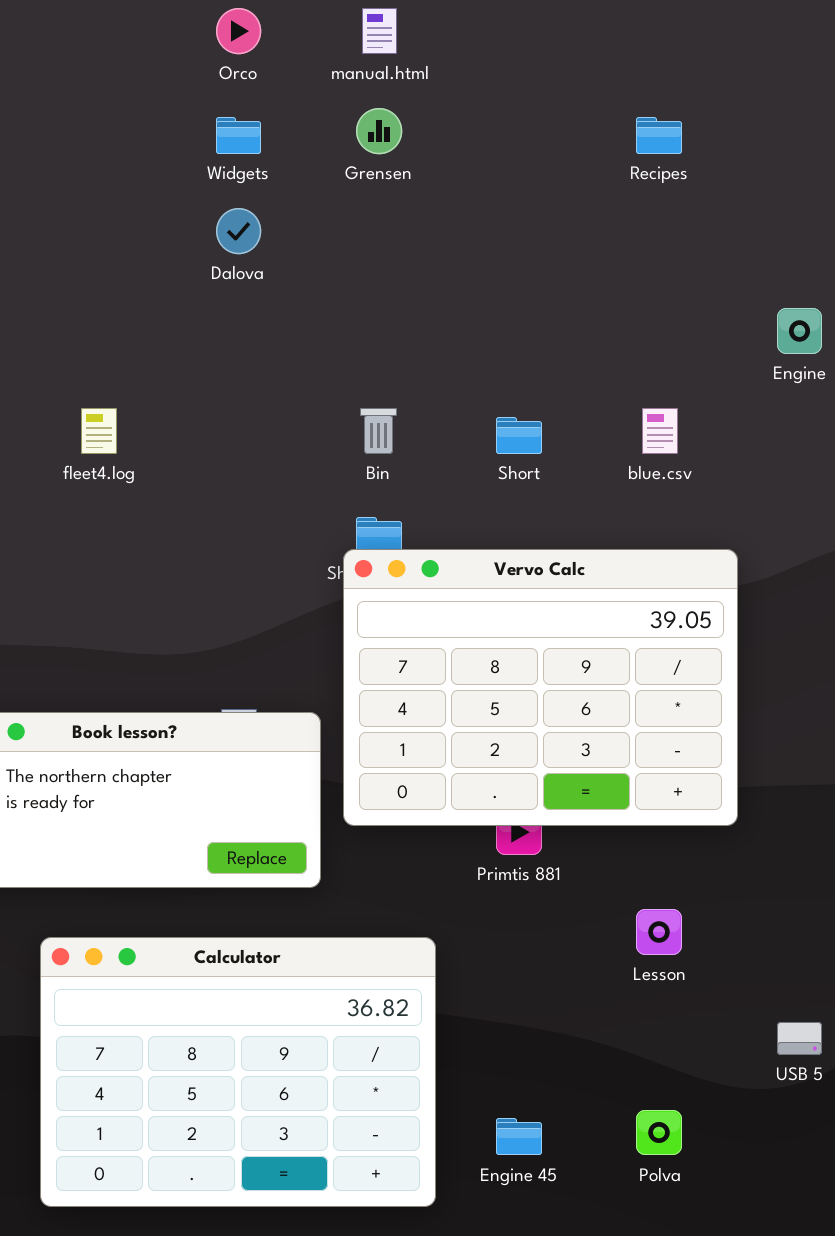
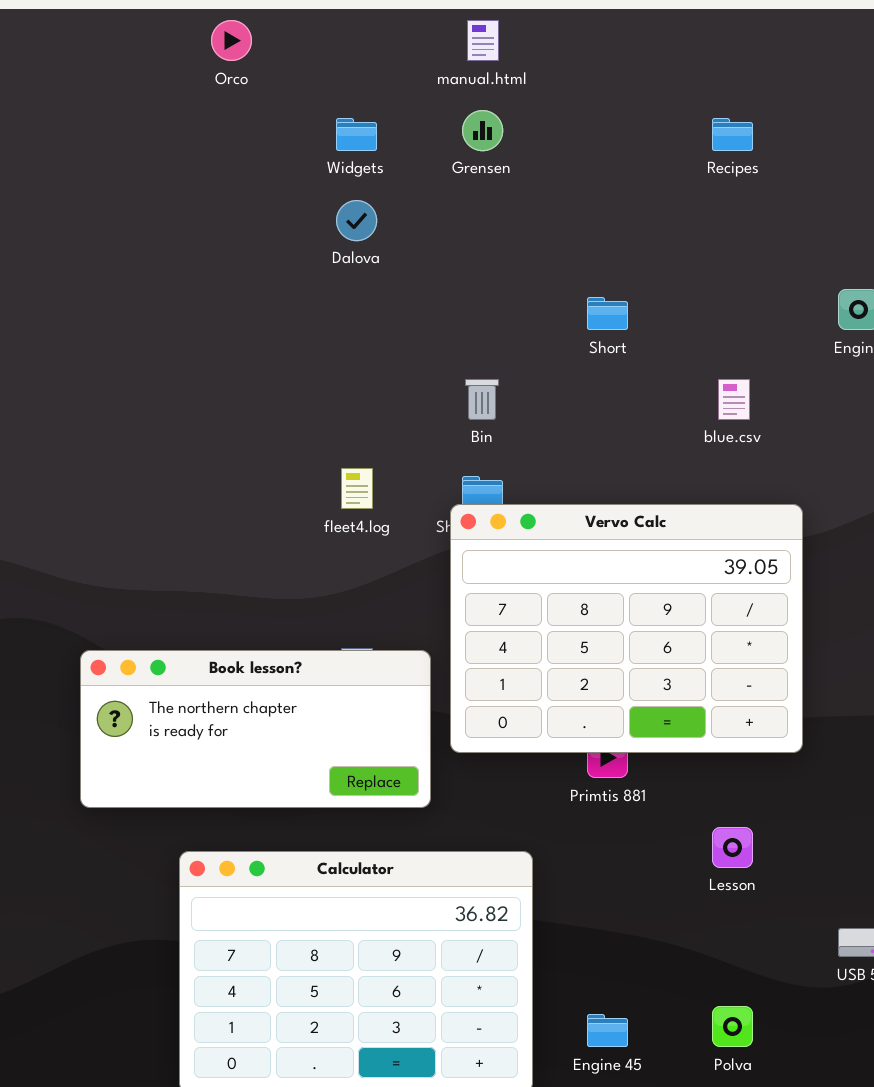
Orco: [216,8,261,54] -> [211,20,252,61], moved
fleet4.log: [81,408,117,454] -> [341,468,373,509], moved
Short: [496,417,542,454] -> [587,297,628,330], moved

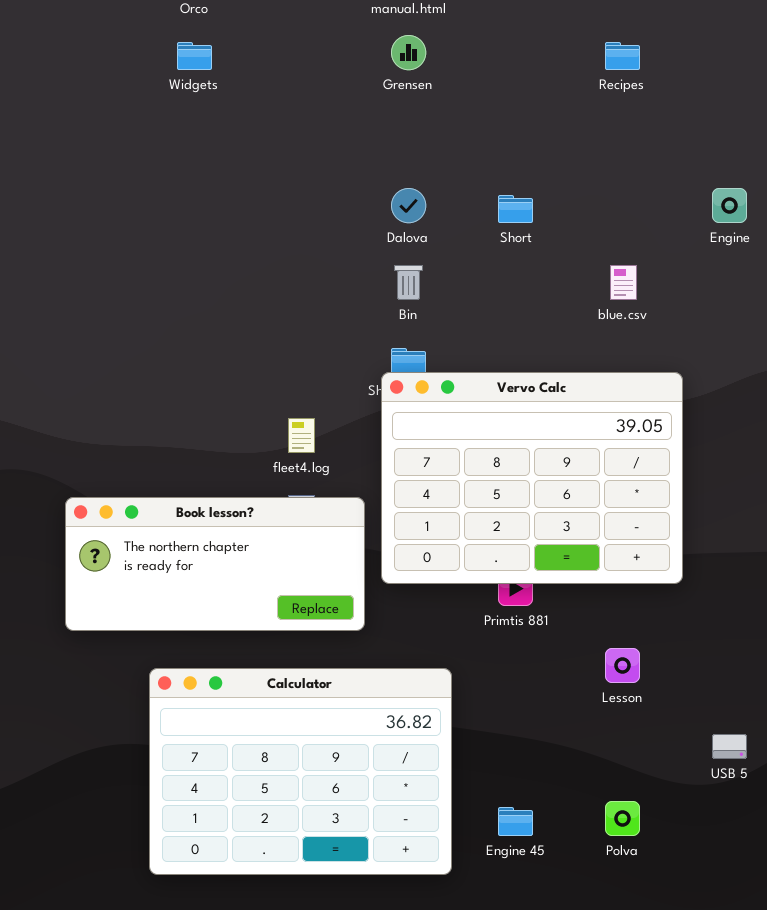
Widgets: [336,118,377,151] -> [177,42,212,70], moved
Dalova: [336,200,377,241] -> [391,188,426,223], moved
fleet4.log: [341,468,373,509] -> [288,418,315,453], moved

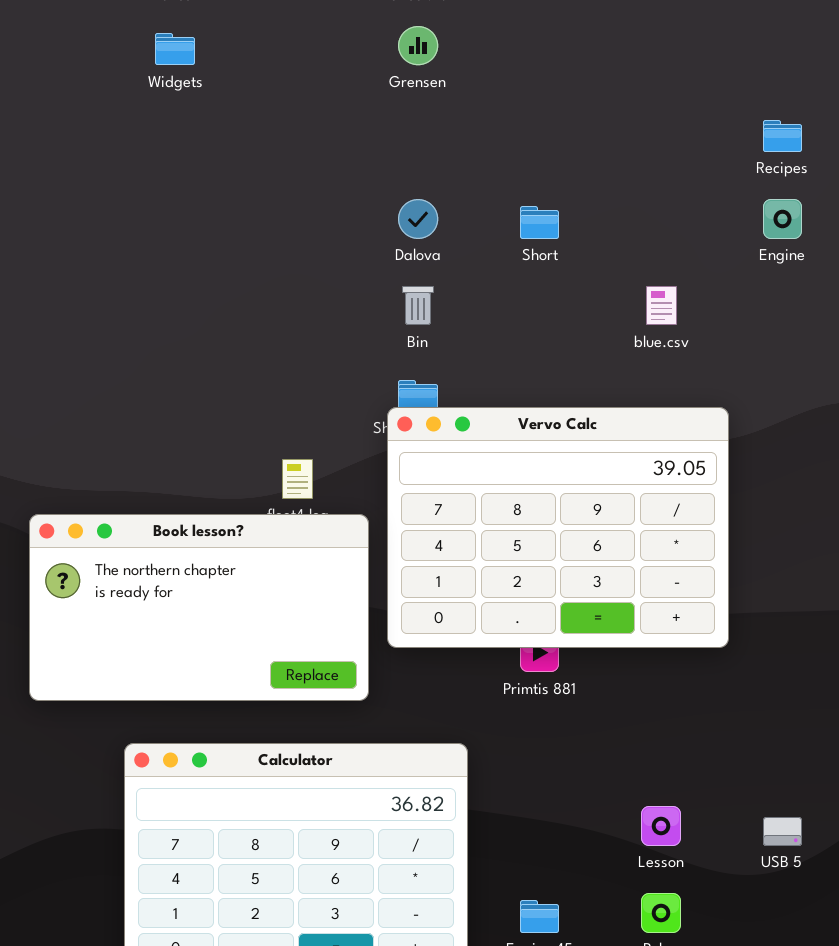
Recipes: [605,42,640,70] -> [763,120,802,152], moved
Book lesson?: [65,497,365,631] -> [29,514,369,701], resized
Lesson: [605,648,640,683] -> [641,806,681,846], moved

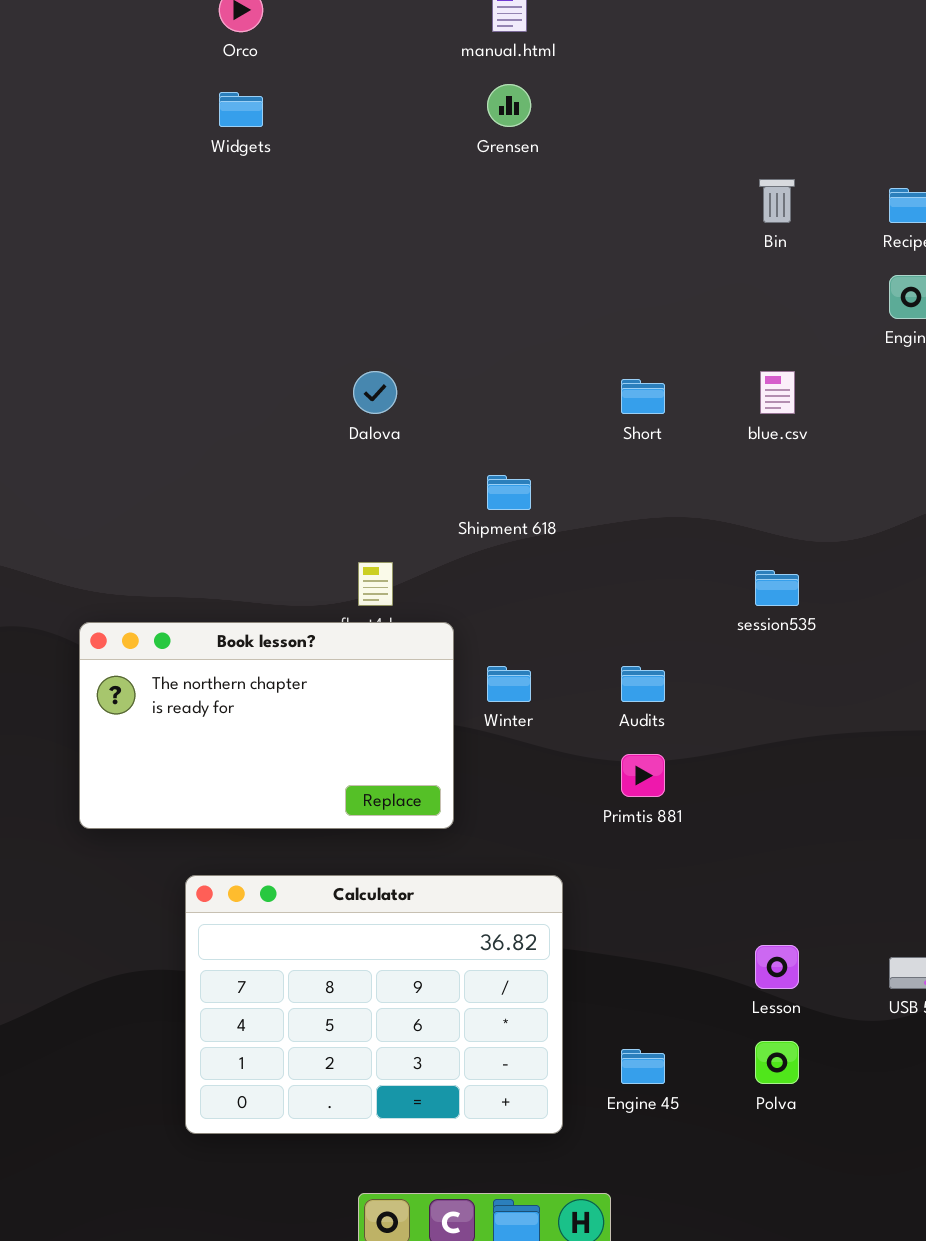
Dalova: [398,199,438,239] -> [353,371,397,414], moved
Short: [520,206,559,239] -> [621,379,665,414], moved
Bin: [402,286,434,325] -> [759,179,795,223], moved
Vervo Calc: [387,407,729,648] -> none, closed

